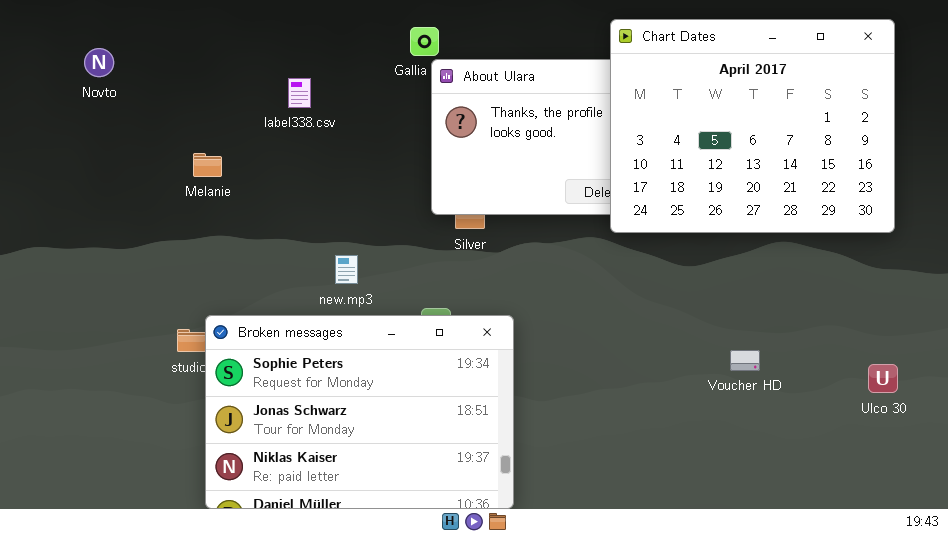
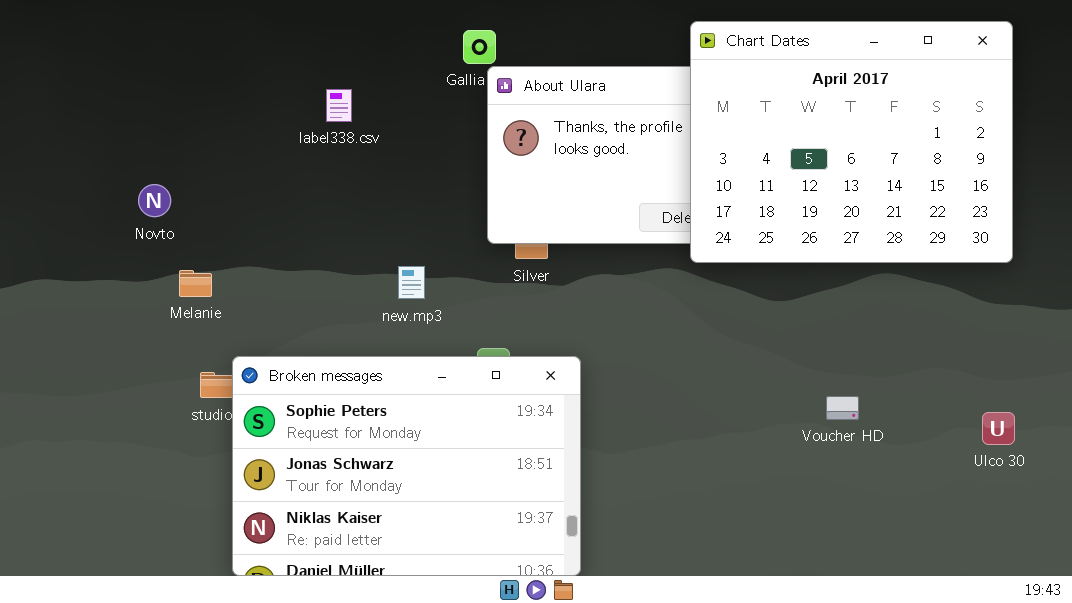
Novto: [84,48,114,77] -> [138,184,171,217], moved
Melanie: [193,153,222,177] -> [179,270,212,297], moved
new.mp3: [335,255,358,284] -> [398,266,425,299], moved

